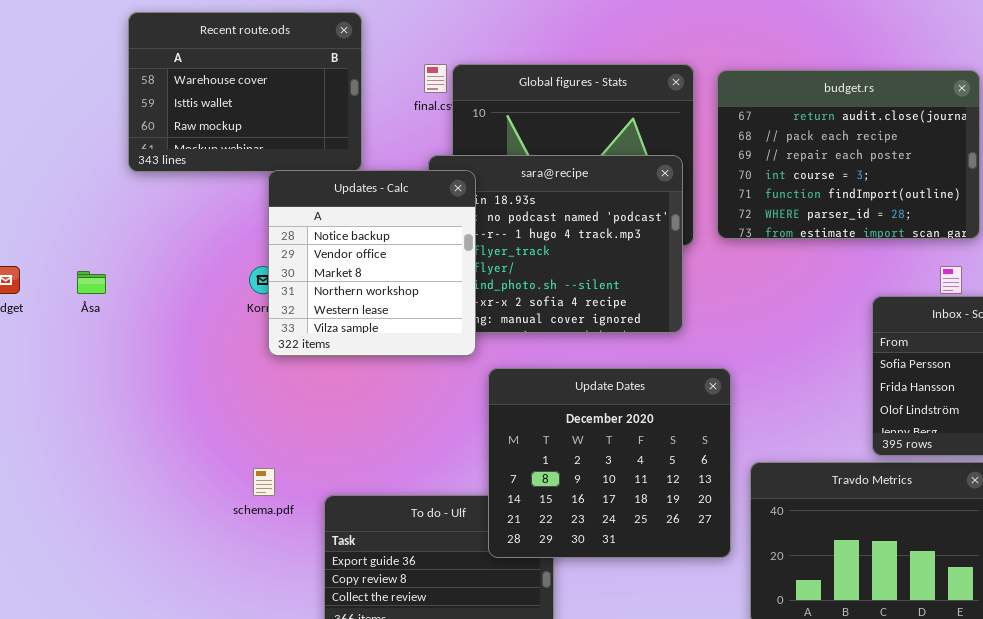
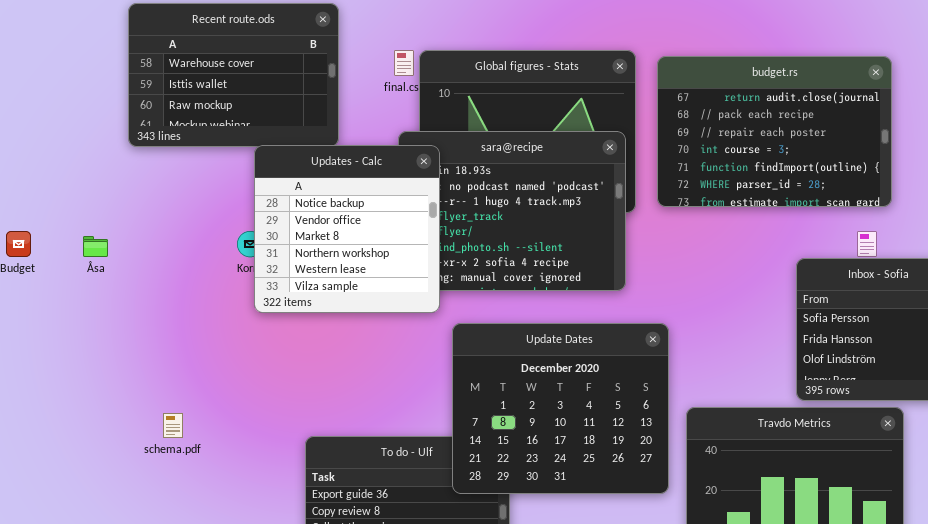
schema.pdf: [253,468,275,496] -> [163,413,183,438], moved

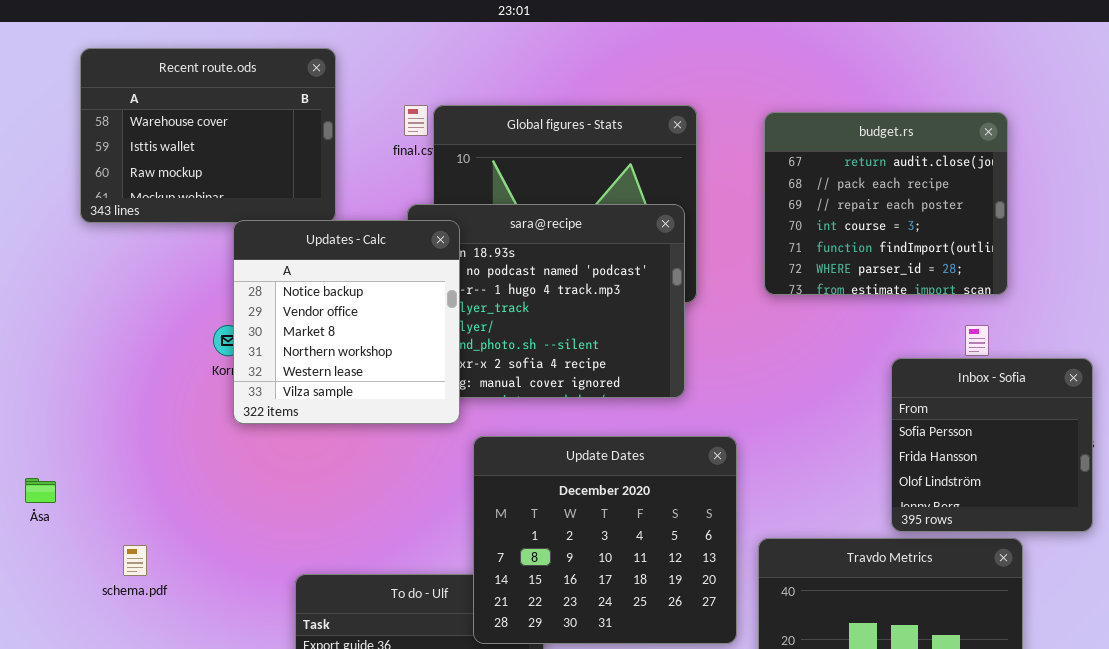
budget.rs: [657,56,892,207] -> [764,112,1008,295], resized
Åsa: [83,236,108,257] -> [25,478,56,503], moved

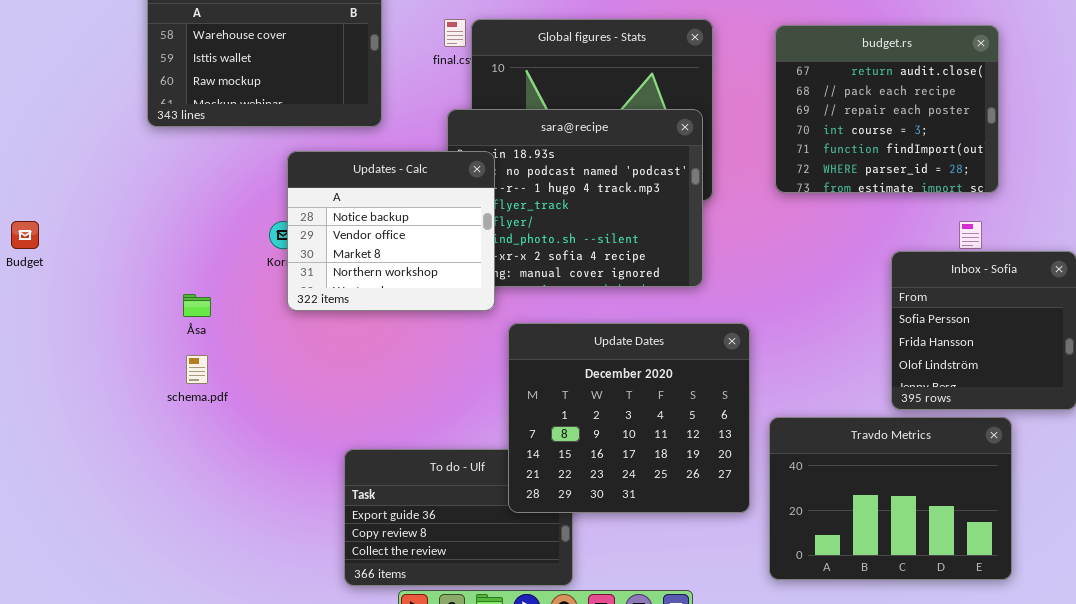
Updates - Calc: [233,220,460,424] -> [287,151,495,311], resized
Åsa: [25,478,56,503] -> [183,294,211,317], moved
schema.pdf: [123,545,147,576] -> [186,355,208,384], moved

